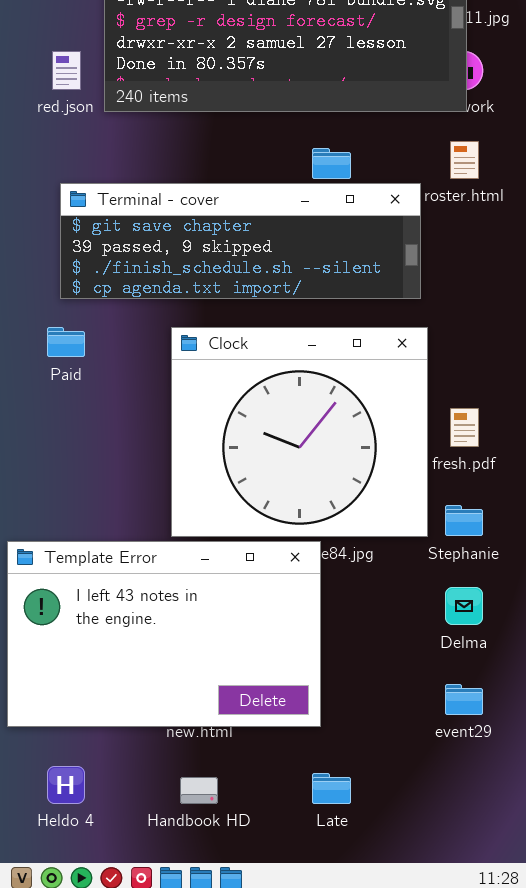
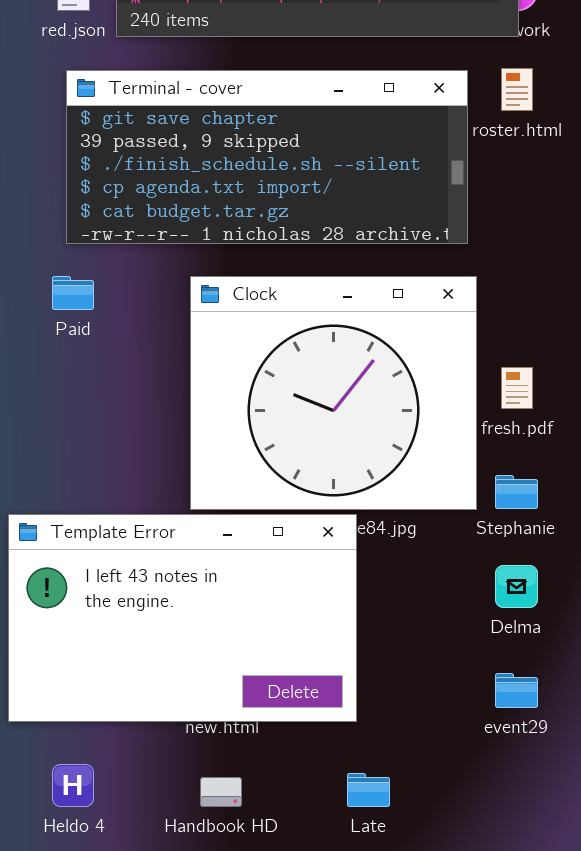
Terminal - cover: [60,183,421,299] -> [66,70,468,244], resized

